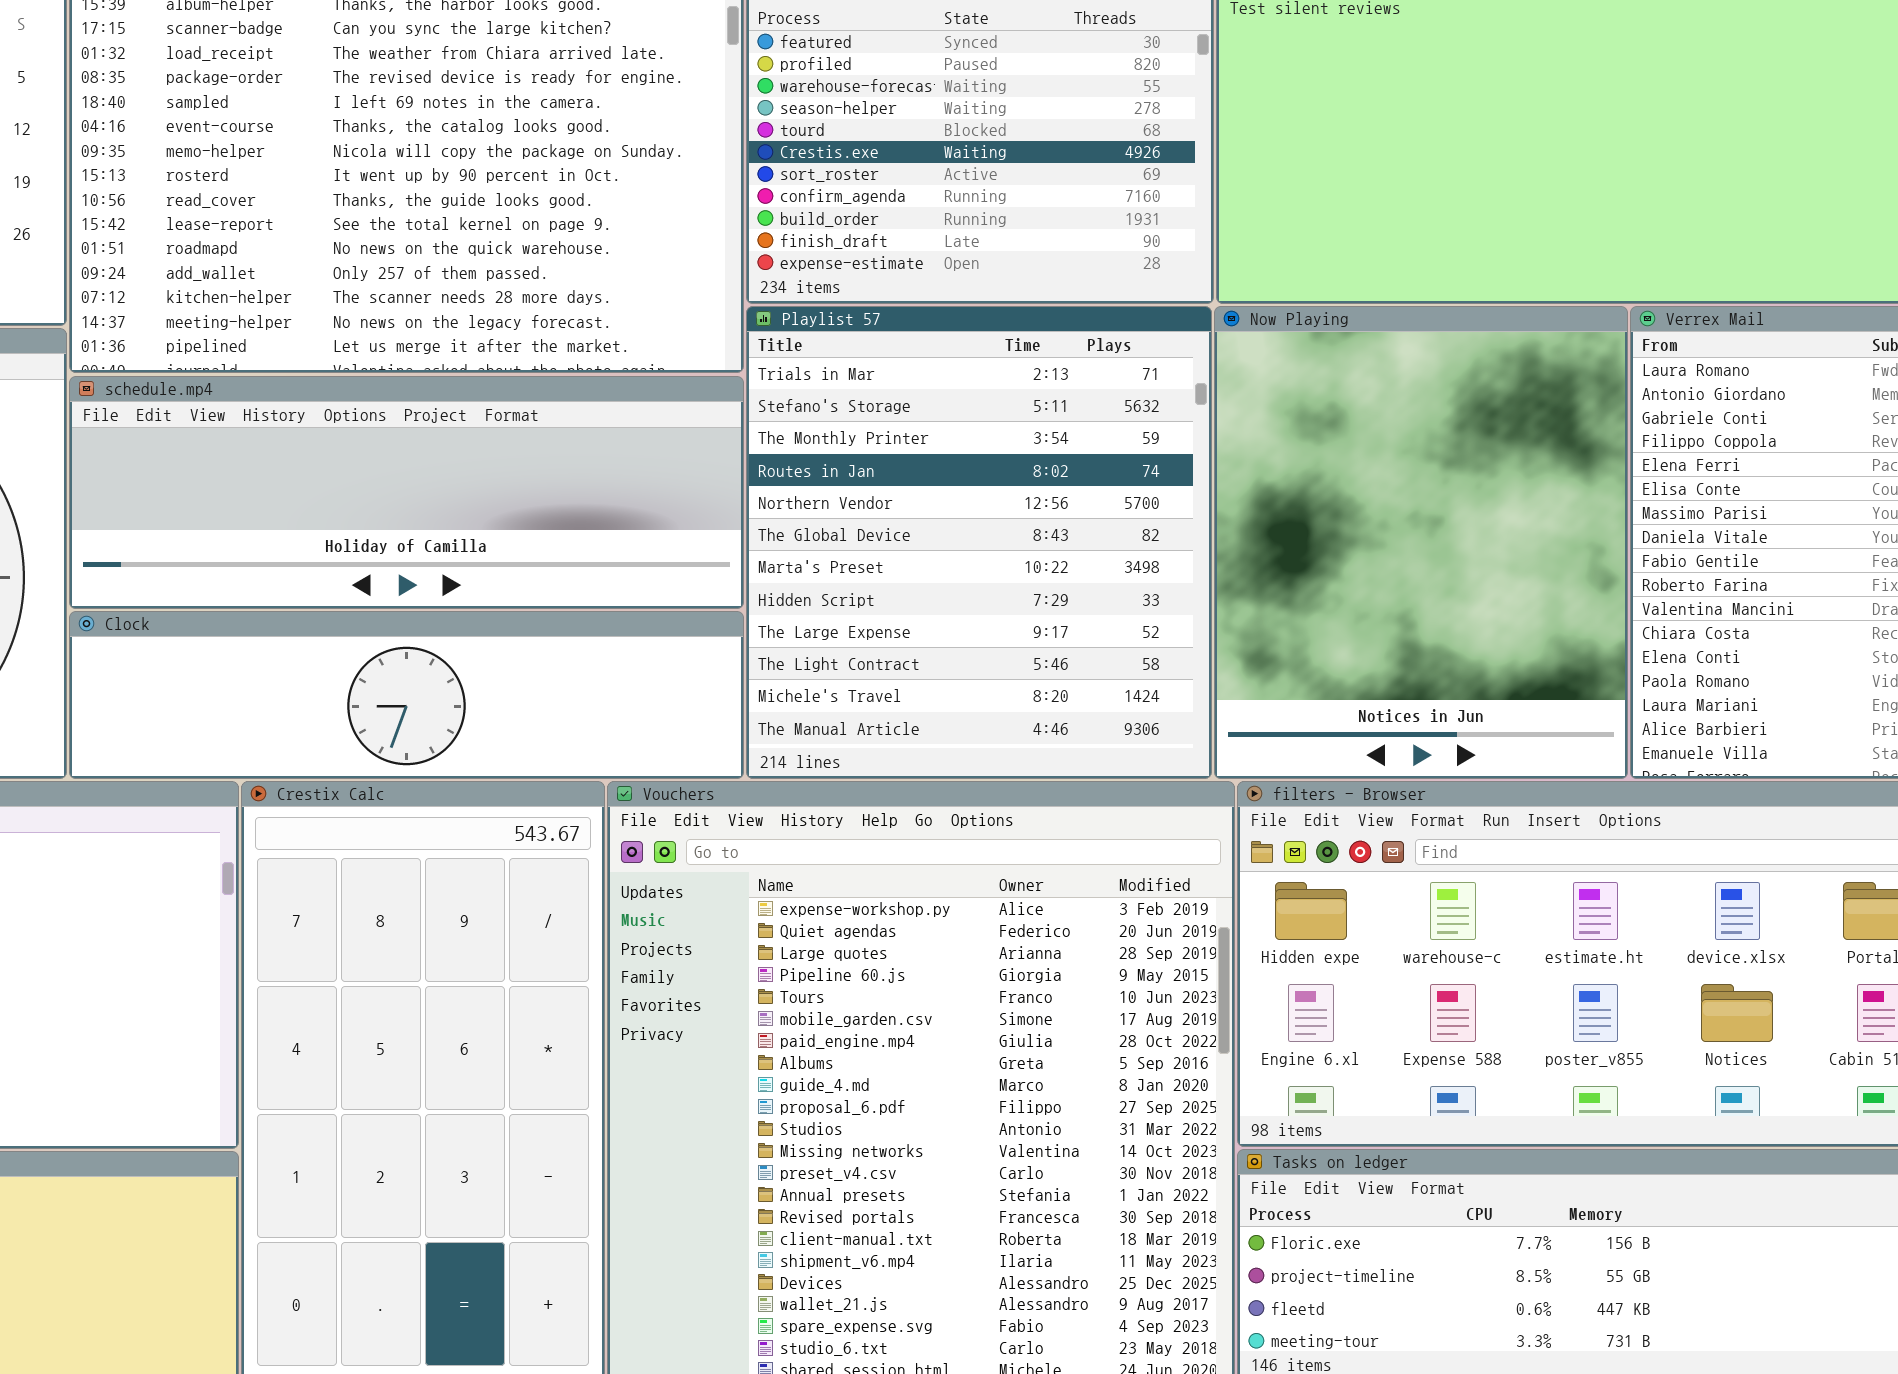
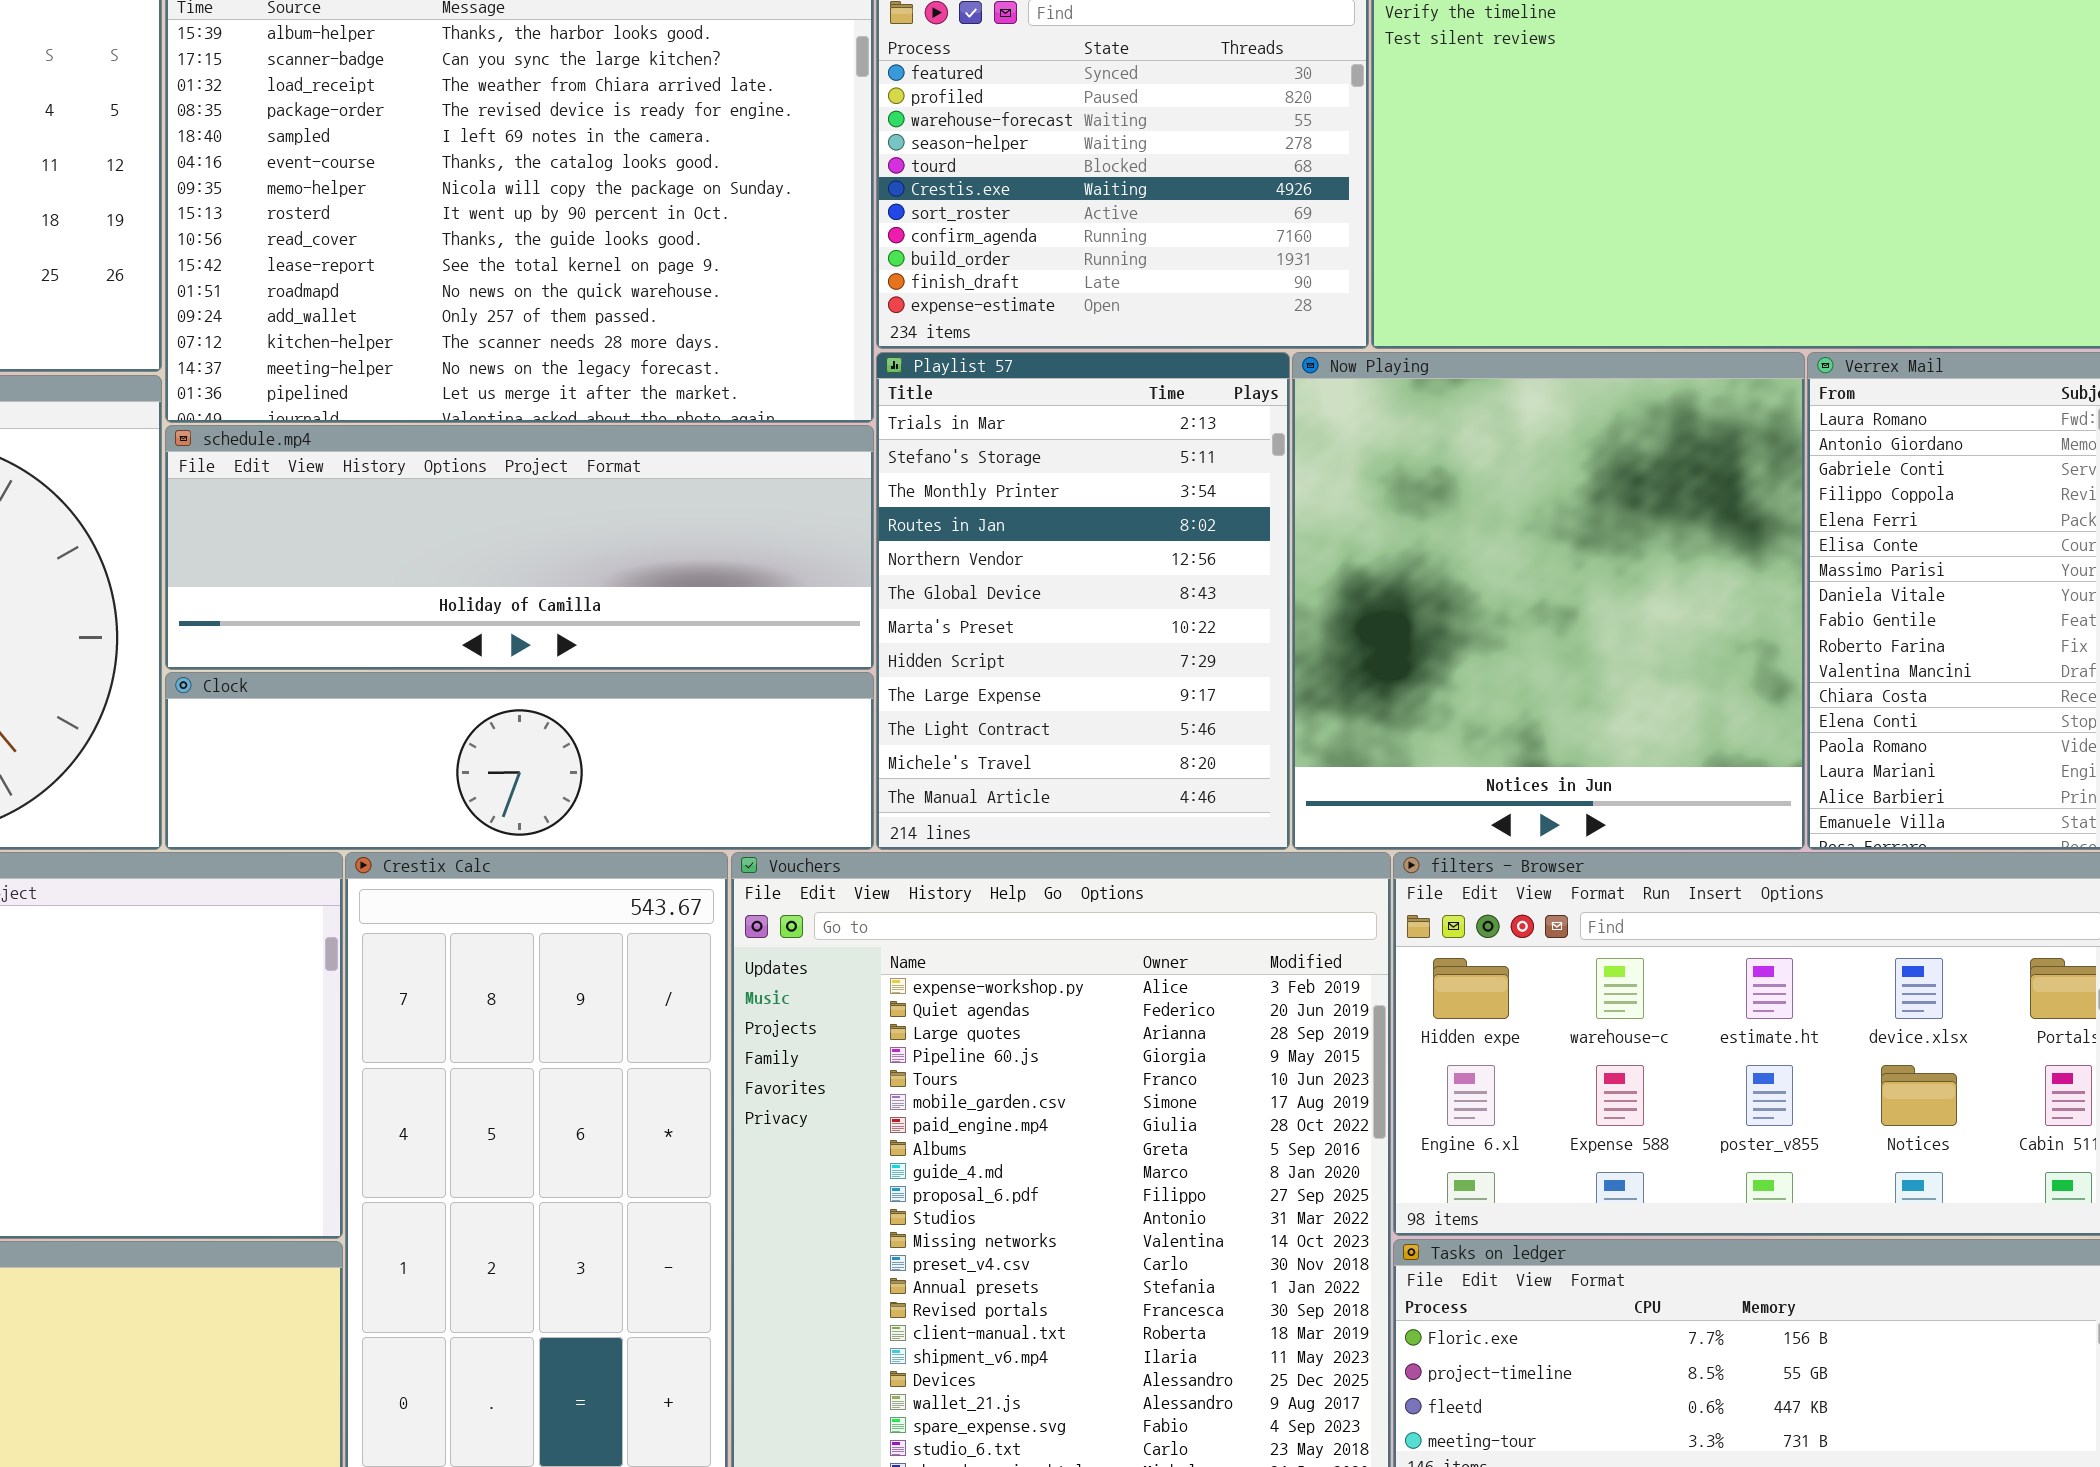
Playlist 57: [746,306,1212,779] -> [876,352,1290,850], resized
Now Playing: [1214,306,1628,779] -> [1292,352,1805,850], resized

